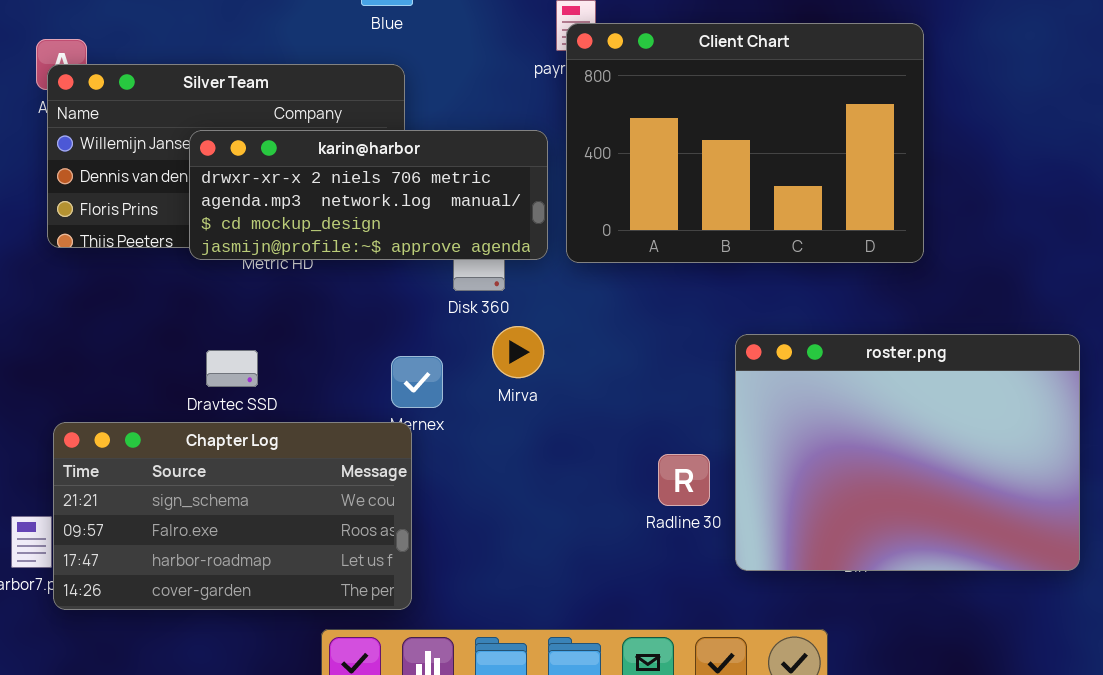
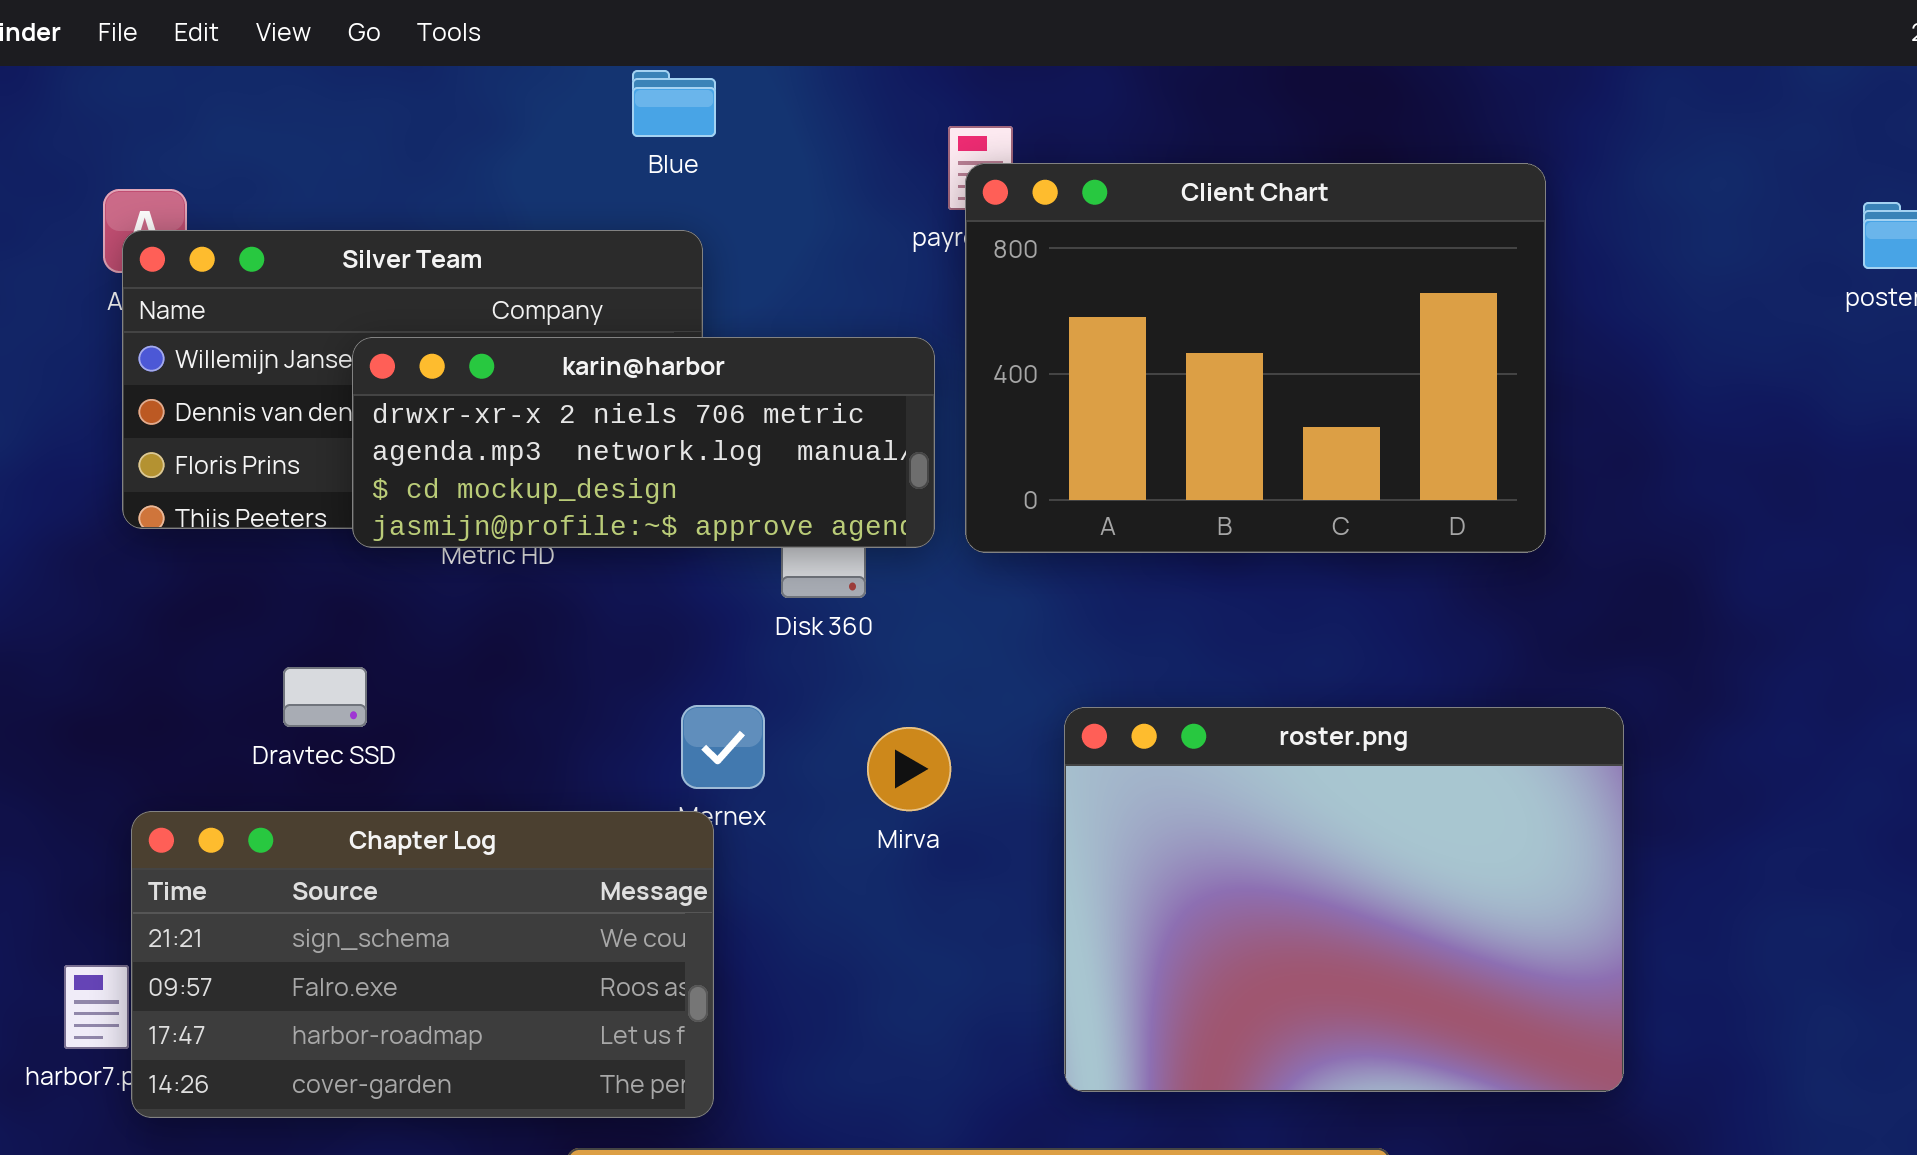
Mirva: [492,326,544,378] -> [867,727,951,811], moved
roster.png: [735,334,1080,571] -> [1064,707,1624,1092], moved
Dravtec SSD: [206,350,258,387] -> [283,667,367,727], moved

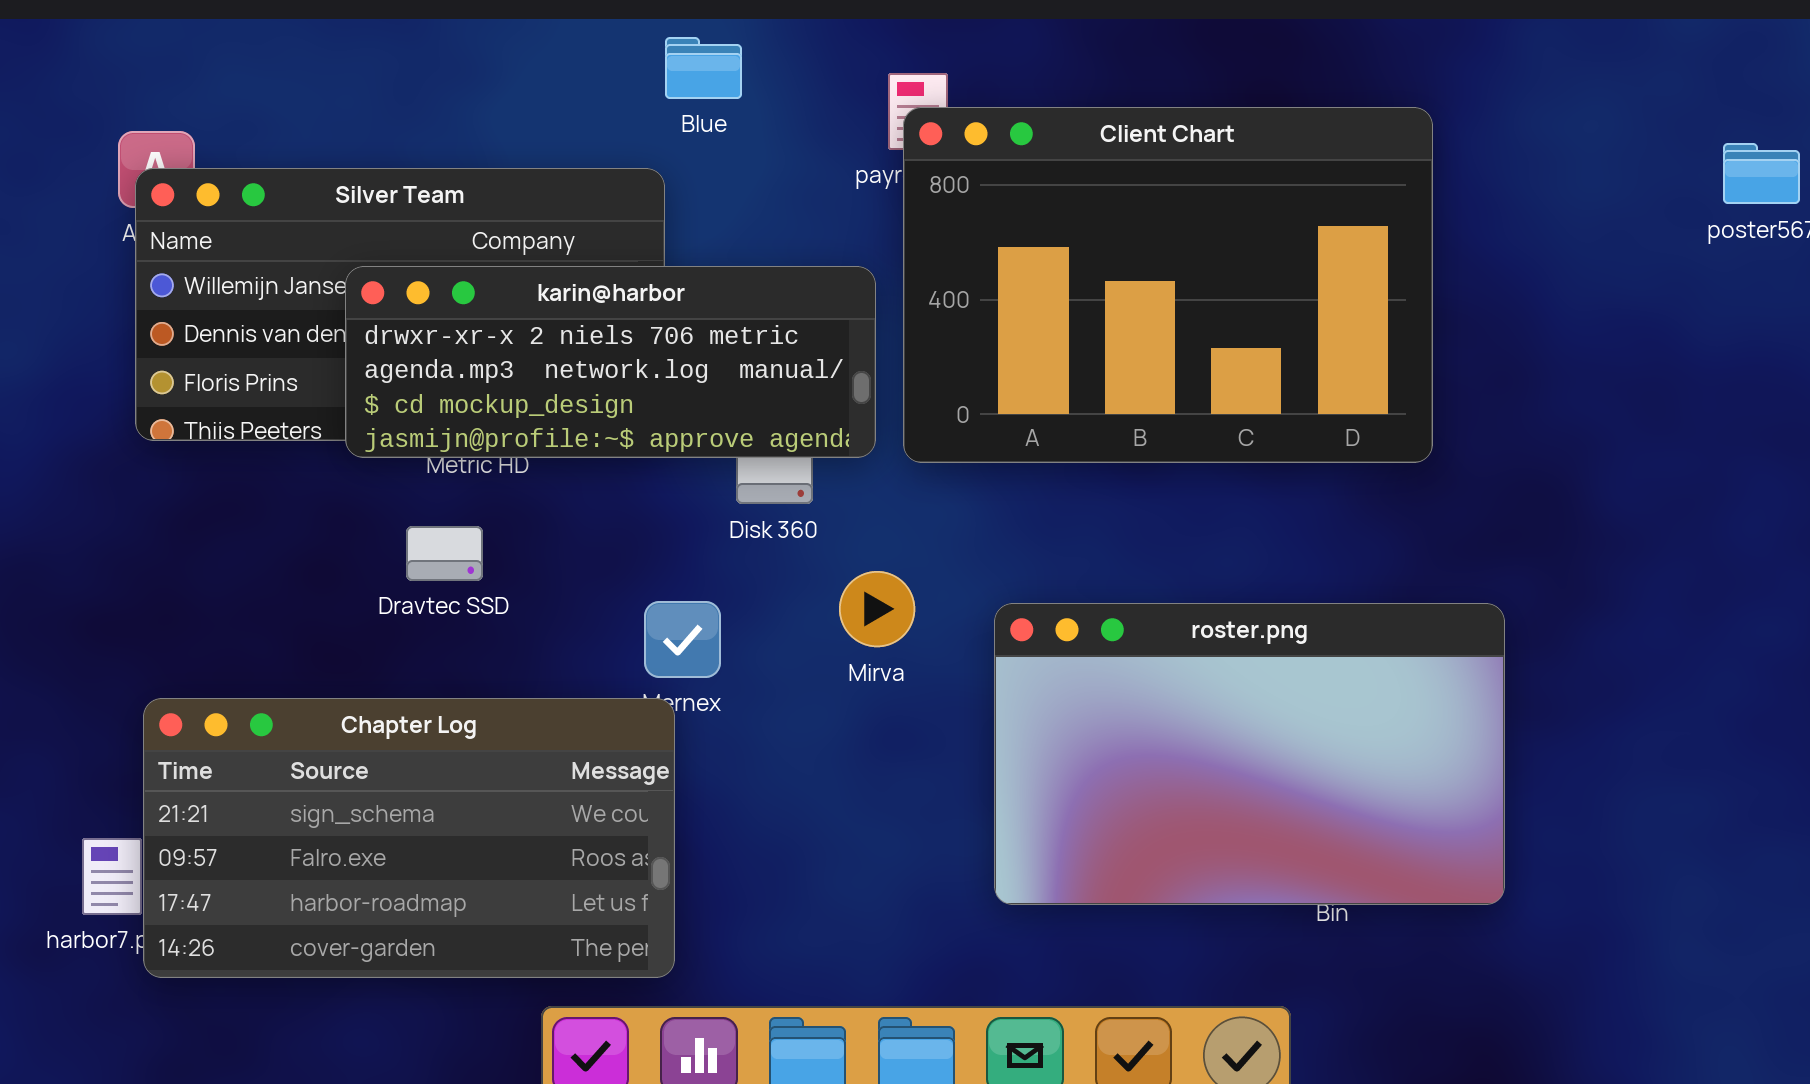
Blue: [632,70,716,137] -> [665,37,742,99], moved
Dravtec SSD: [283,667,367,727] -> [406,526,483,581], moved
roster.png: [1064,707,1624,1092] -> [994,603,1505,905], resized
Mirva: [867,727,951,811] -> [839,571,915,647], moved

